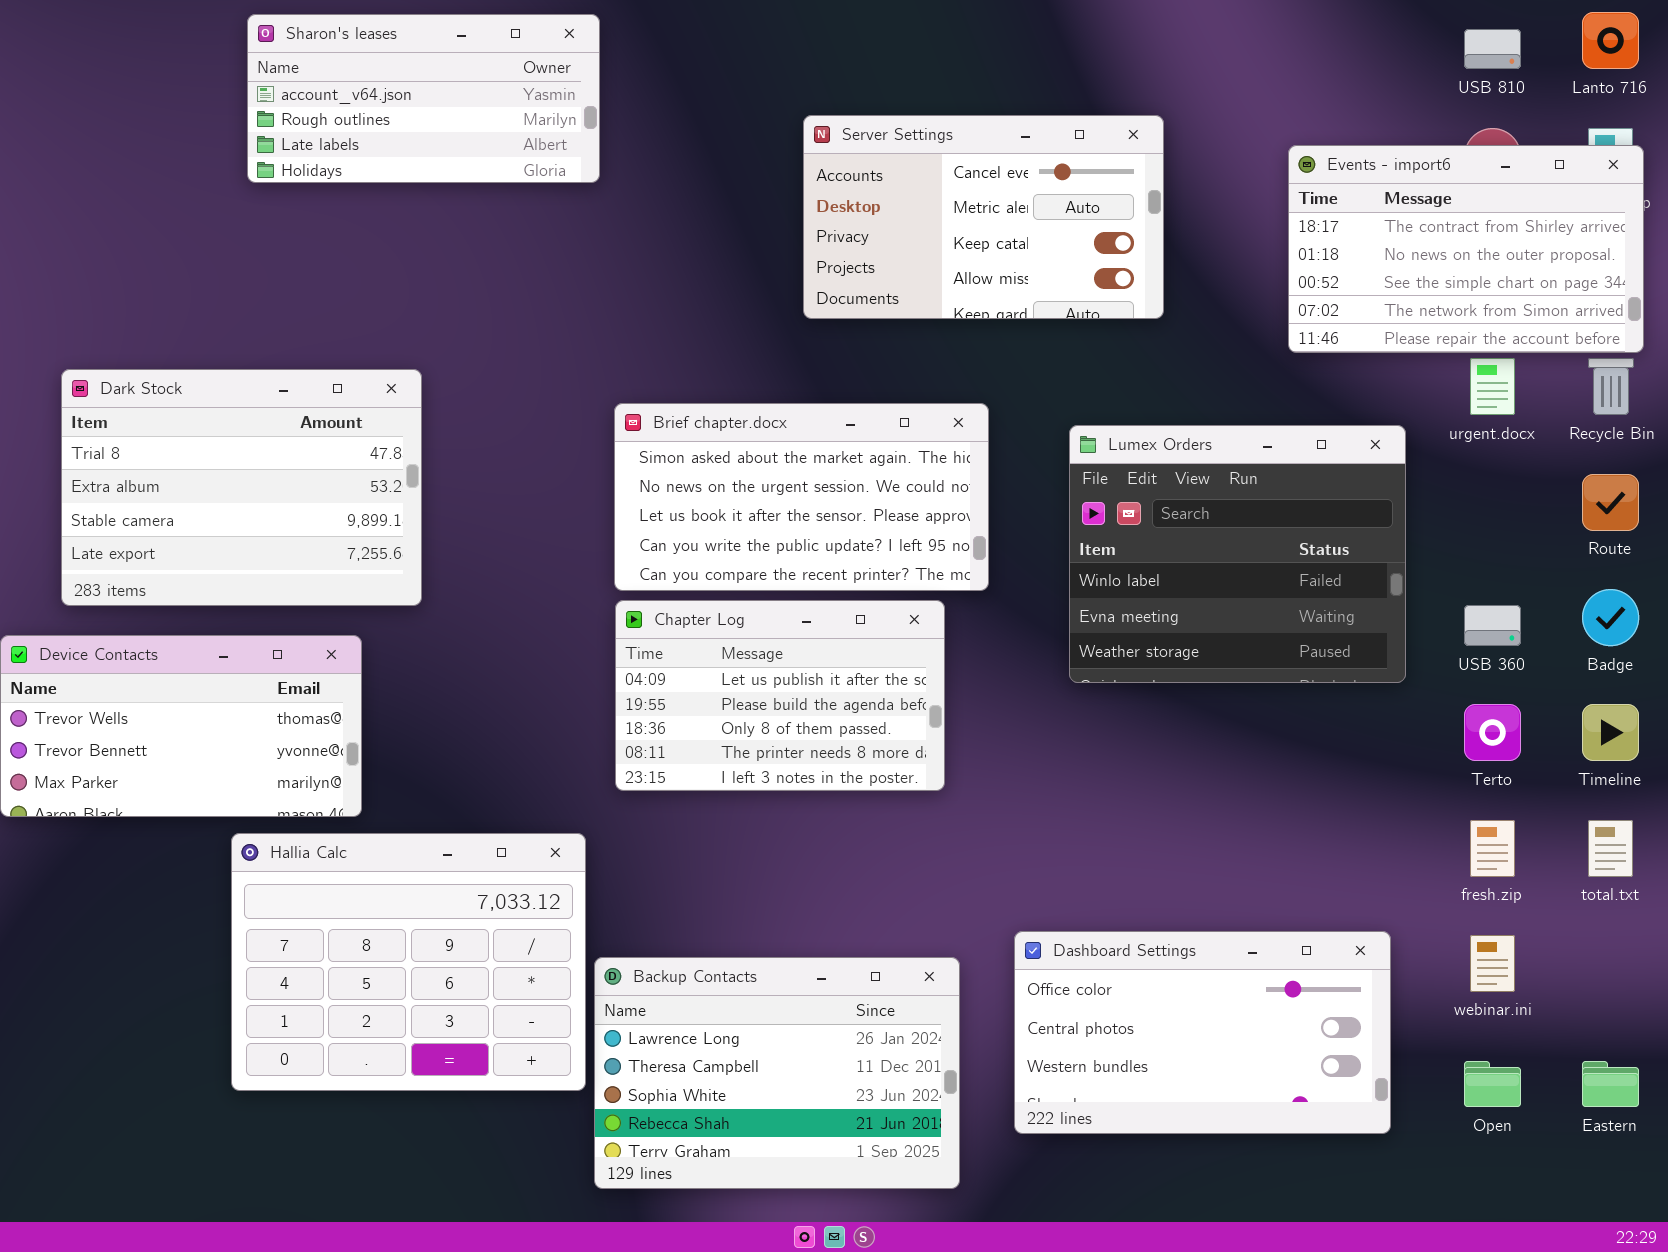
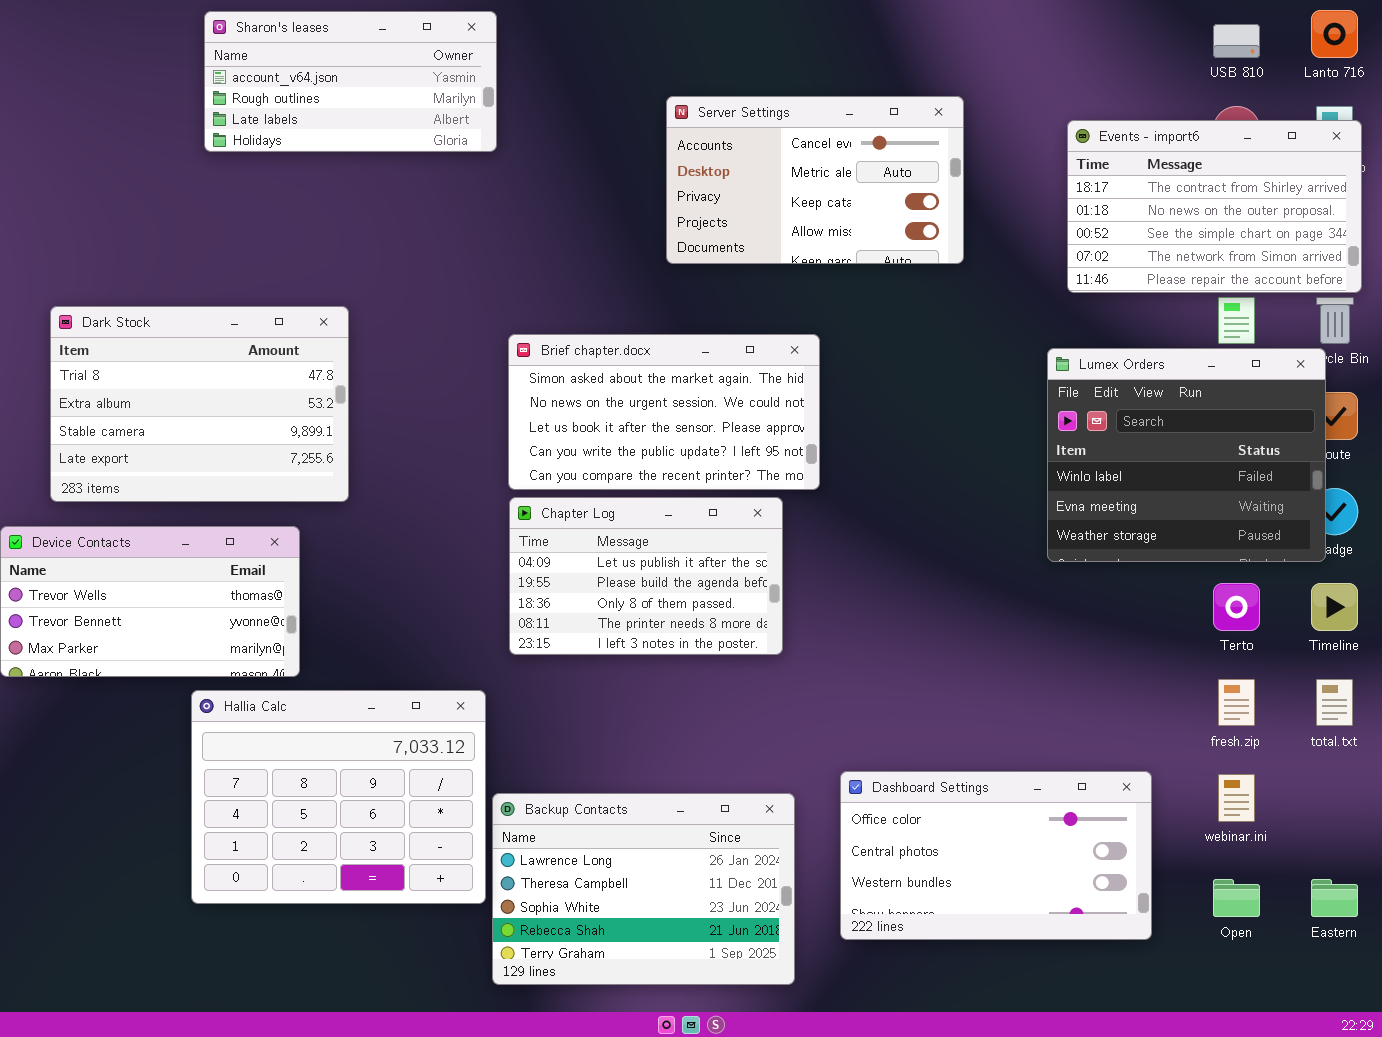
Lumex Orders: [1069,425,1406,683] -> [1047,348,1326,562], moved

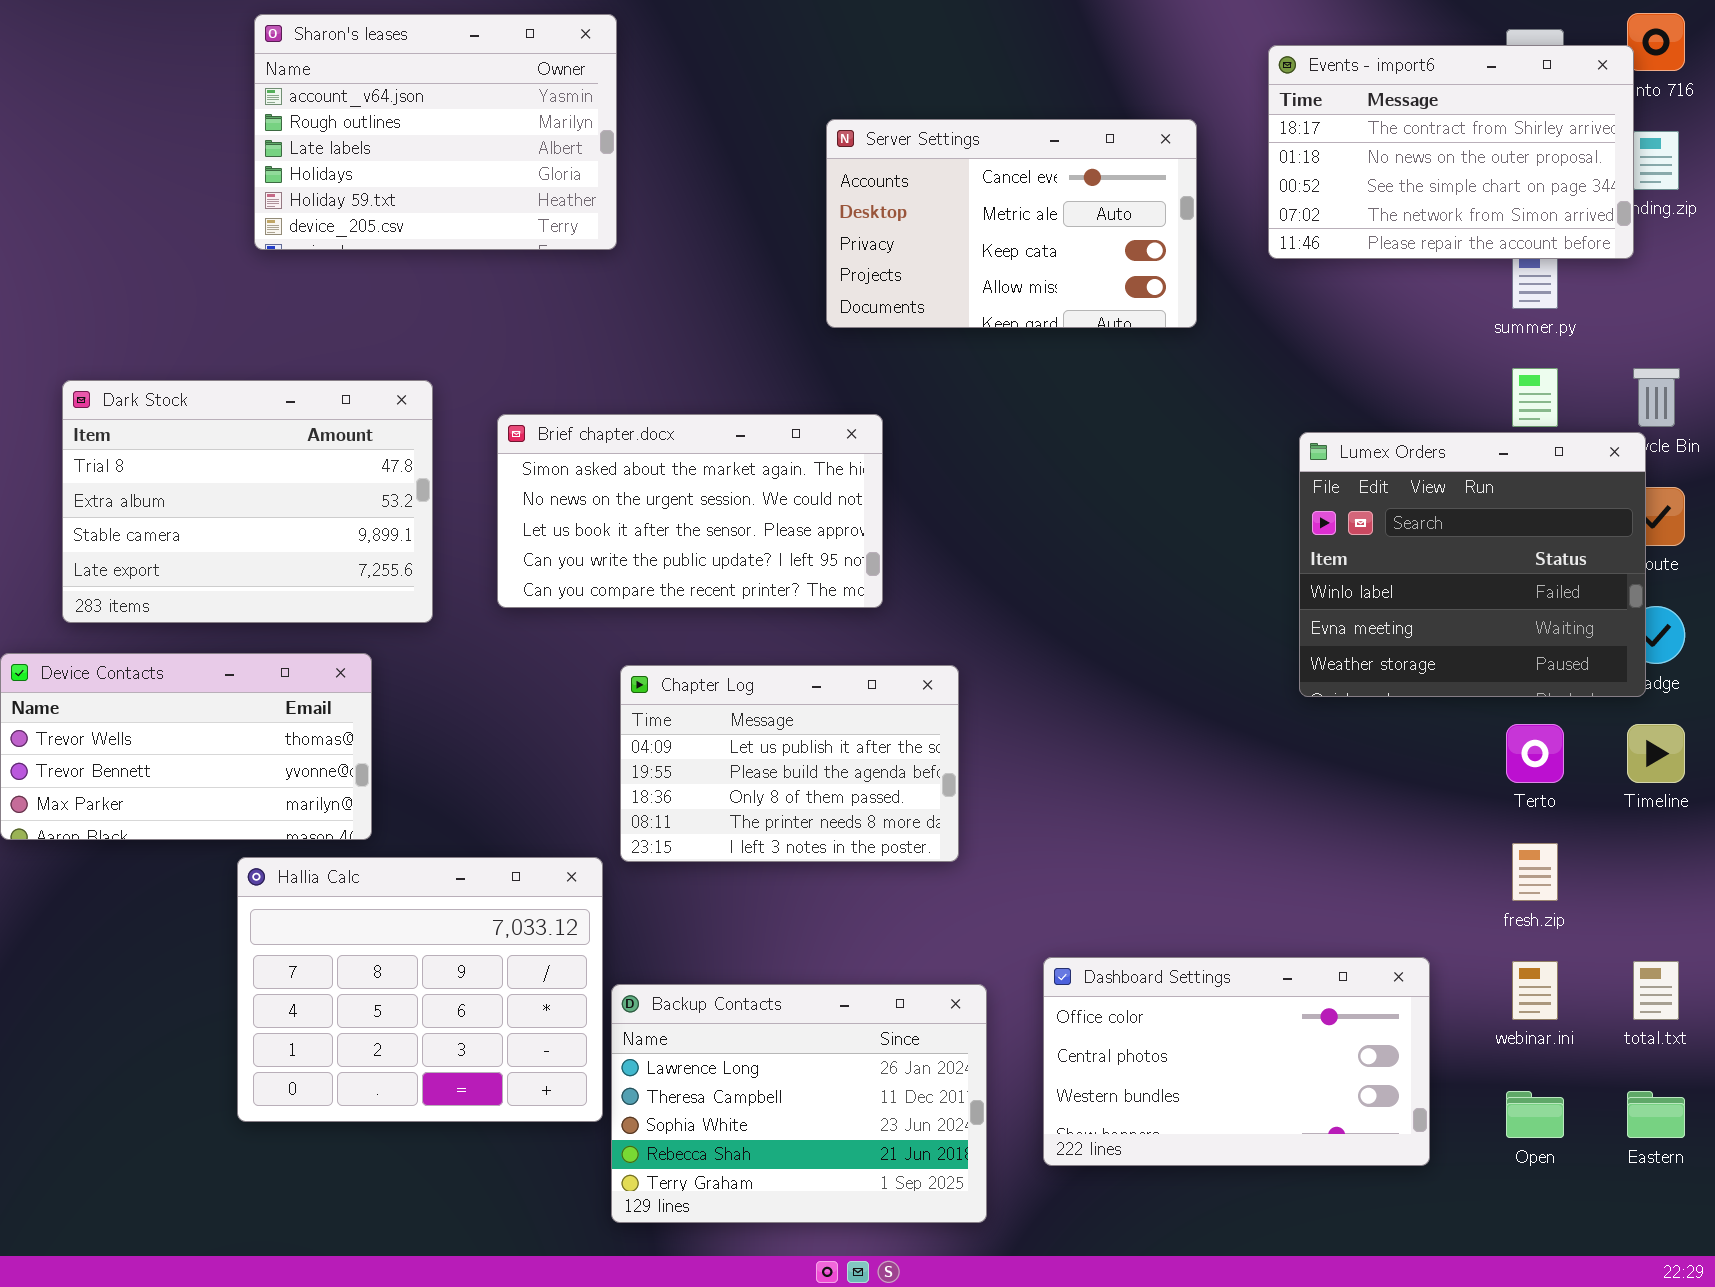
Sharon's leases: [204,11,497,152] -> [254,14,617,250], resized
Events - import6: [1067,120,1362,293] -> [1268,45,1634,259], moved
Brief chapter.docx: [508,334,820,490] -> [497,414,883,608], moved
Chapter Log: [509,497,783,655] -> [620,665,959,862], moved
total.txt: [1316,679,1353,726] -> [1633,961,1679,1020], moved

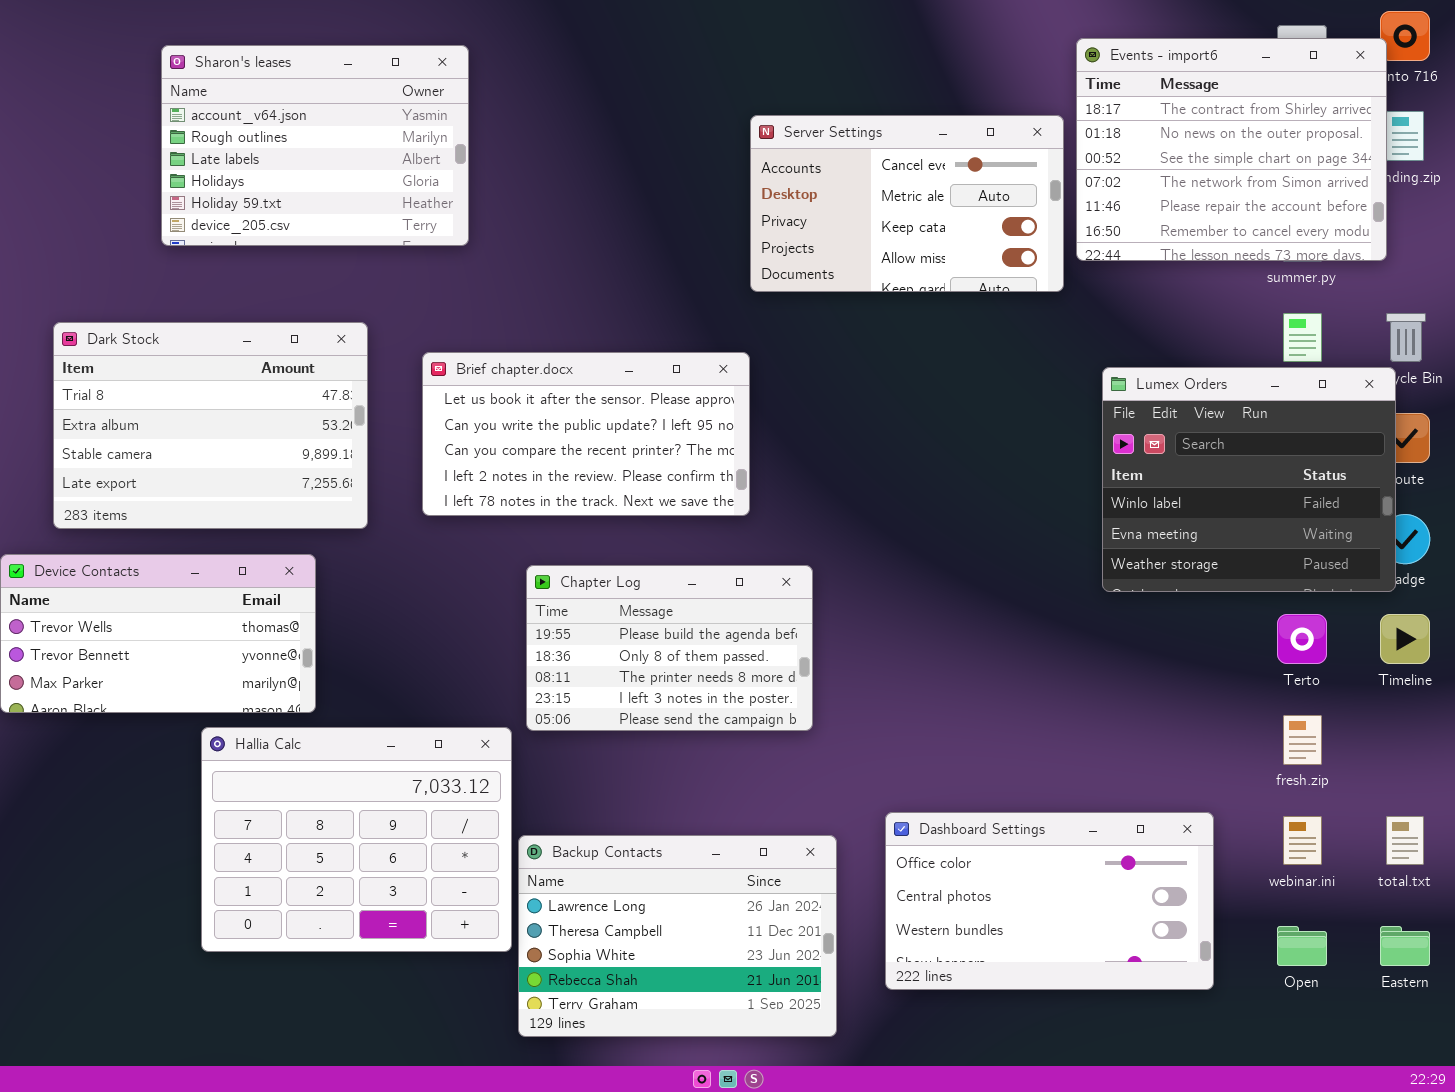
Sharon's leases: [254,14,617,250] -> [161,45,469,246], moved
Events - import6: [1268,45,1634,259] -> [1076,38,1387,261], resized
Server Settings: [826,119,1197,328] -> [750,115,1064,292], moved
Brief chapter.docx: [497,414,883,608] -> [422,352,750,516], scrolled down 2 rows
Chapter Log: [620,665,959,862] -> [526,565,813,731], scrolled down 1 row

